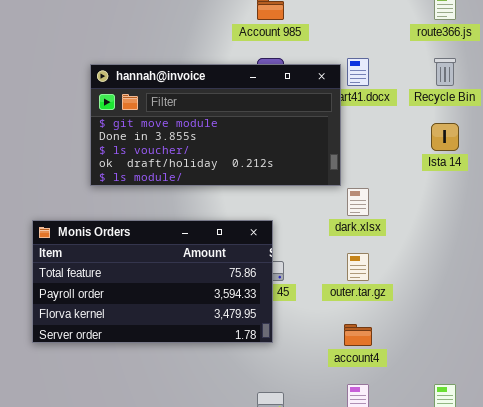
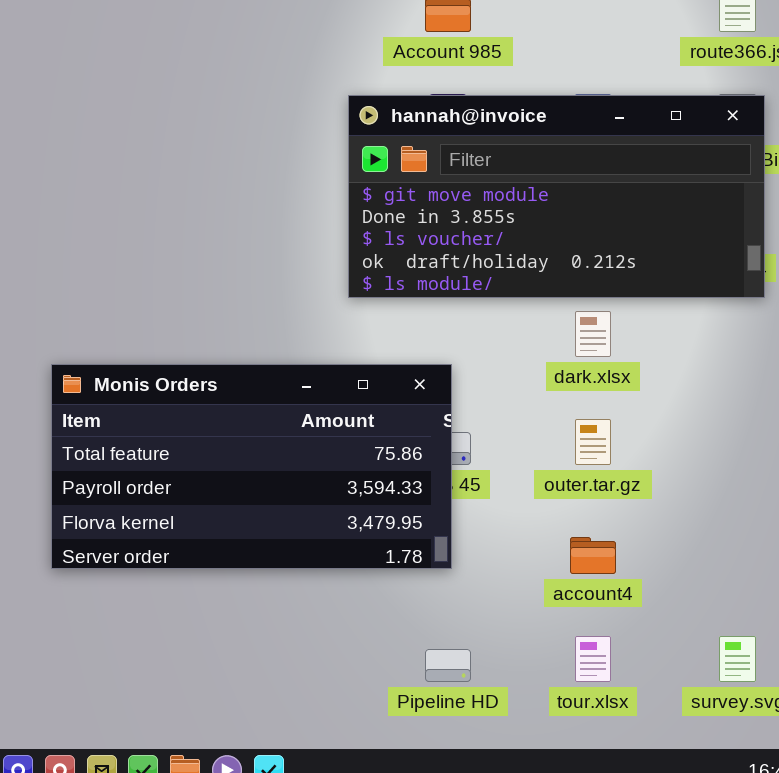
hannah@invoice: [90,64,341,186] -> [348,95,765,298], moved

